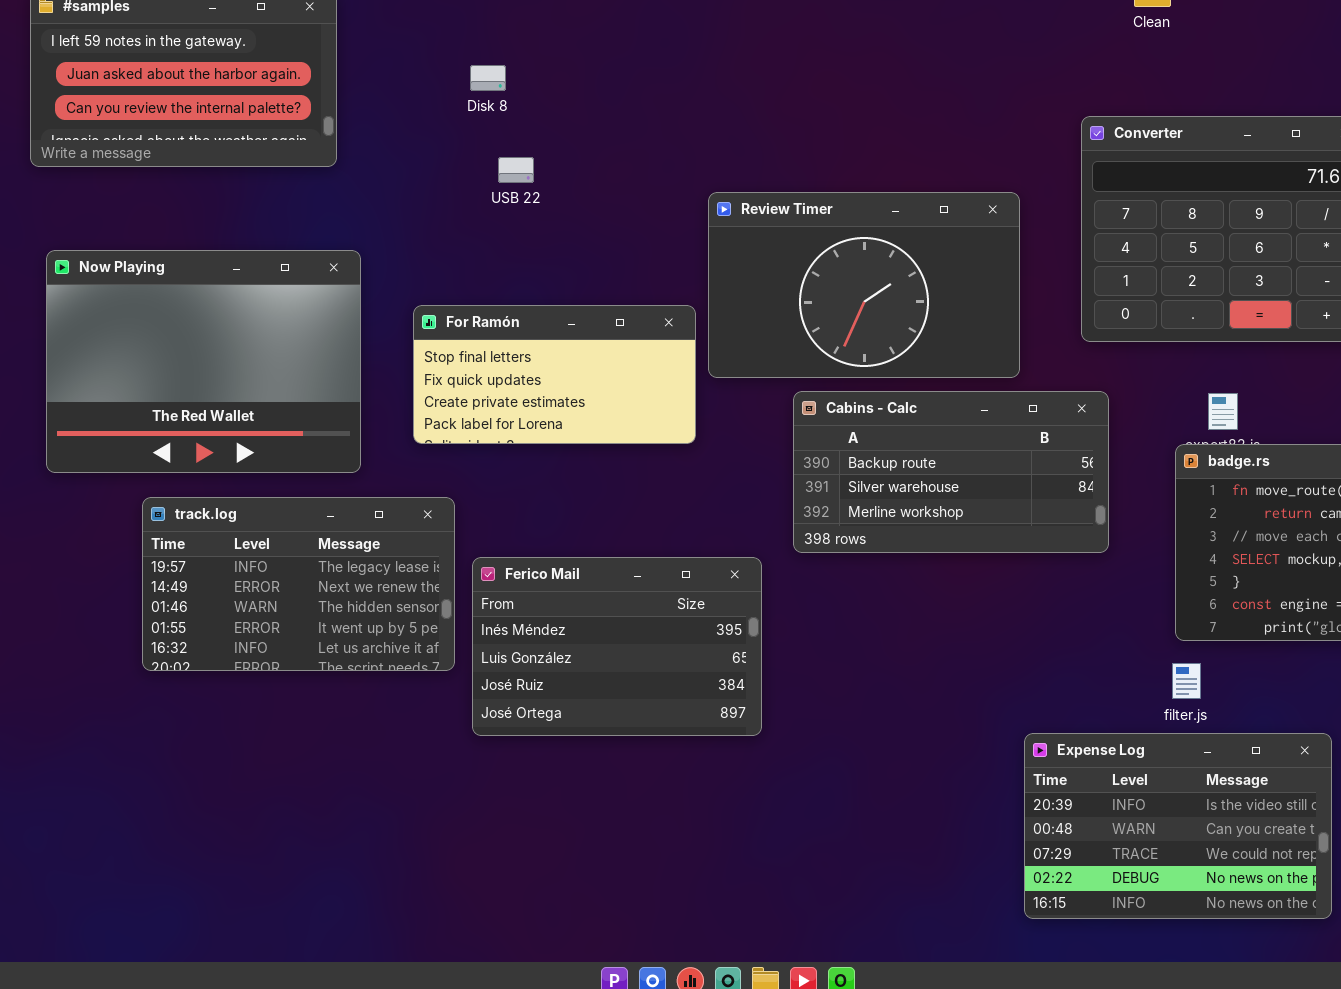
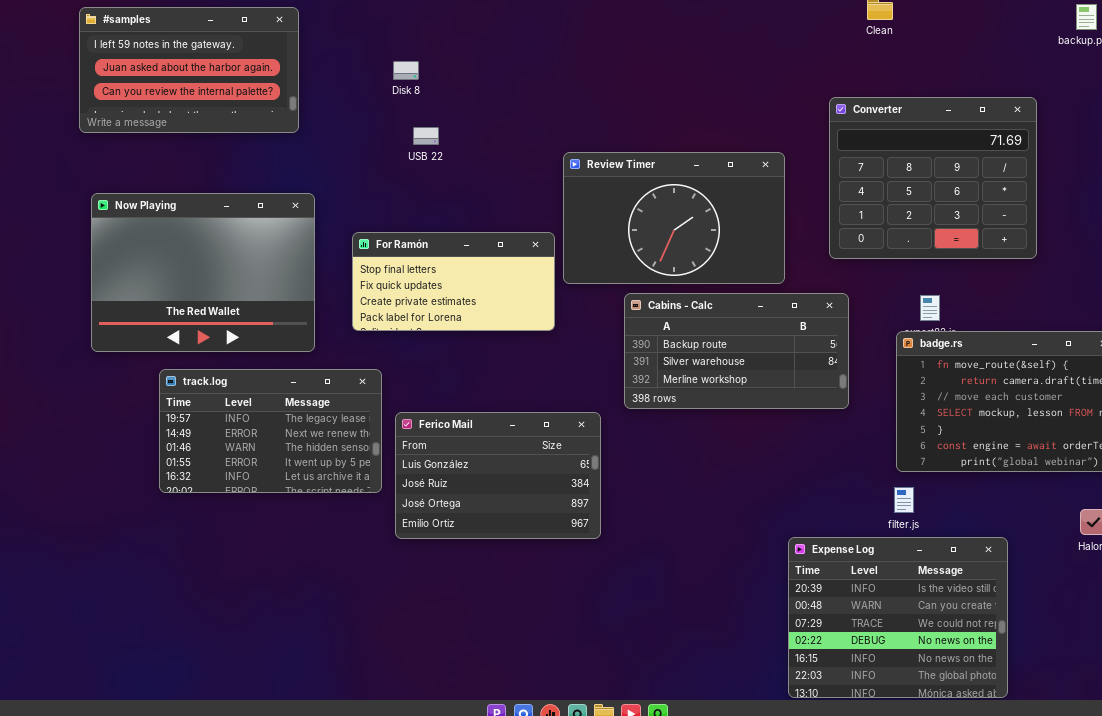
Ferico Mail: [472,557,762,736] -> [395,412,601,539], scrolled down 1 row
Expense Log: [1024,733,1332,919] -> [788,537,1008,698], resized

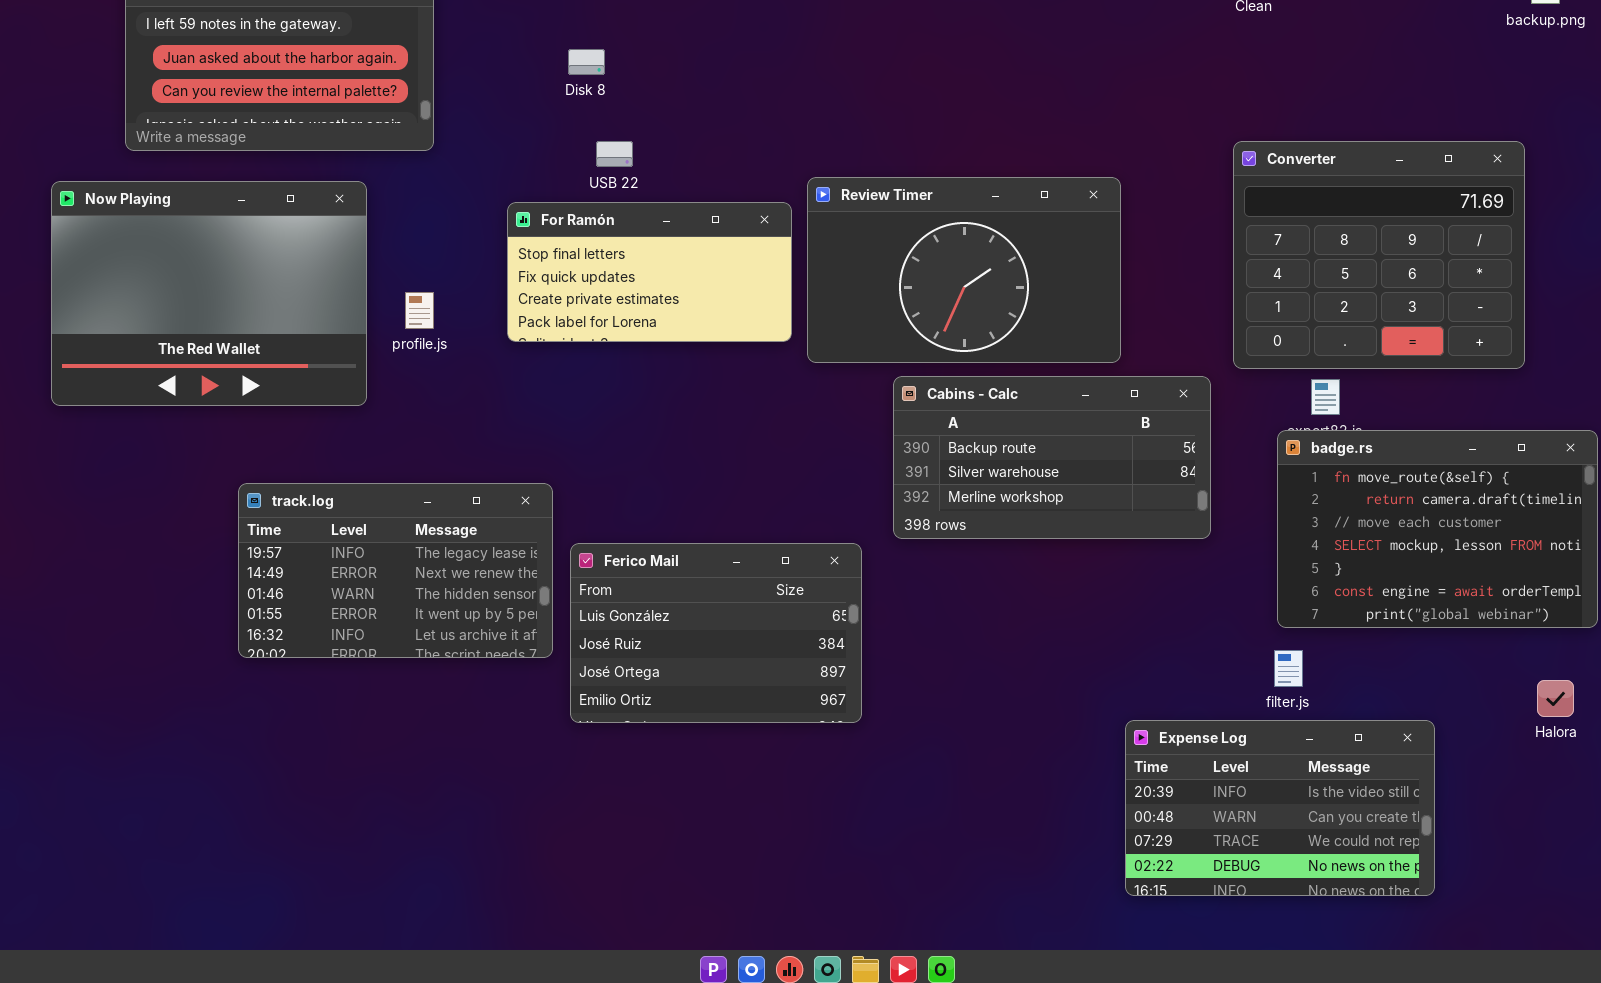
Converter: [829,97,1037,259] -> [1233,141,1525,369], moved
Now Playing: [91,193,315,352] -> [51,181,367,406], moved
For Ramón: [352,232,555,331] -> [507,202,792,342], moved
Expense Log: [788,537,1008,698] -> [1125,720,1435,896], resized

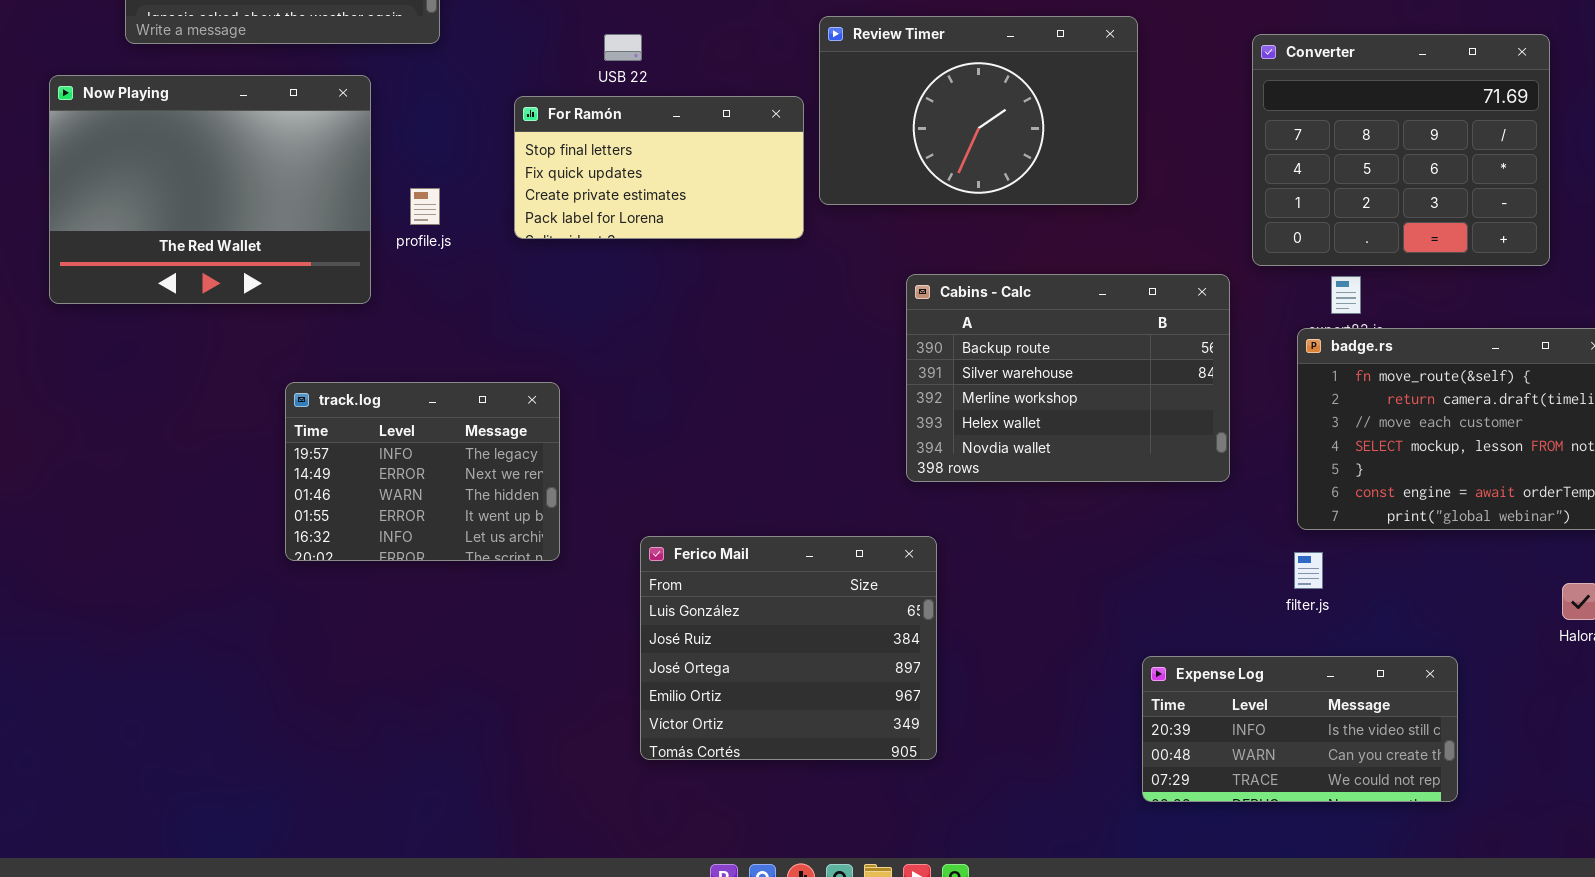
Review Timer: [807,177,1121,363] -> [819,16,1138,205], moved
Cabins - Calc: [893,376,1211,539] -> [906,274,1230,482], resized
track.log: [238,483,553,658] -> [285,382,560,561], resized
Ferico Mail: [570,543,862,723] -> [640,536,937,760], moved, resized
Expense Log: [1125,720,1435,896] -> [1142,656,1458,802], resized

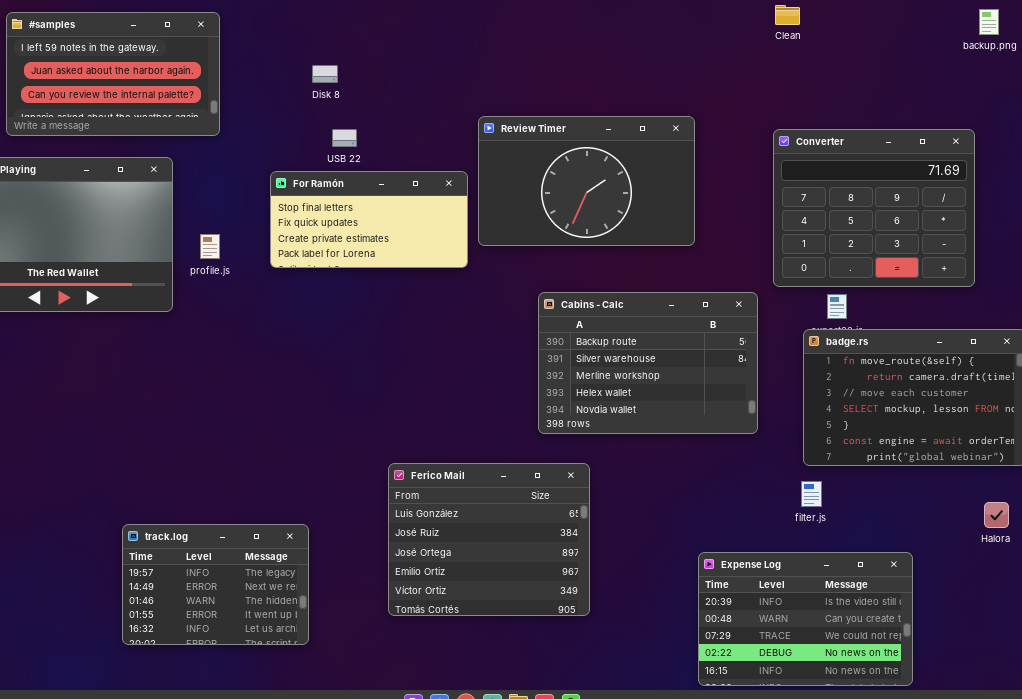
track.log: [285,382,560,561] -> [122,524,309,645], moved
Ferico Mail: [640,536,937,760] -> [388,463,590,616], moved
Expense Log: [1142,656,1458,802] -> [698,552,913,686], resized

